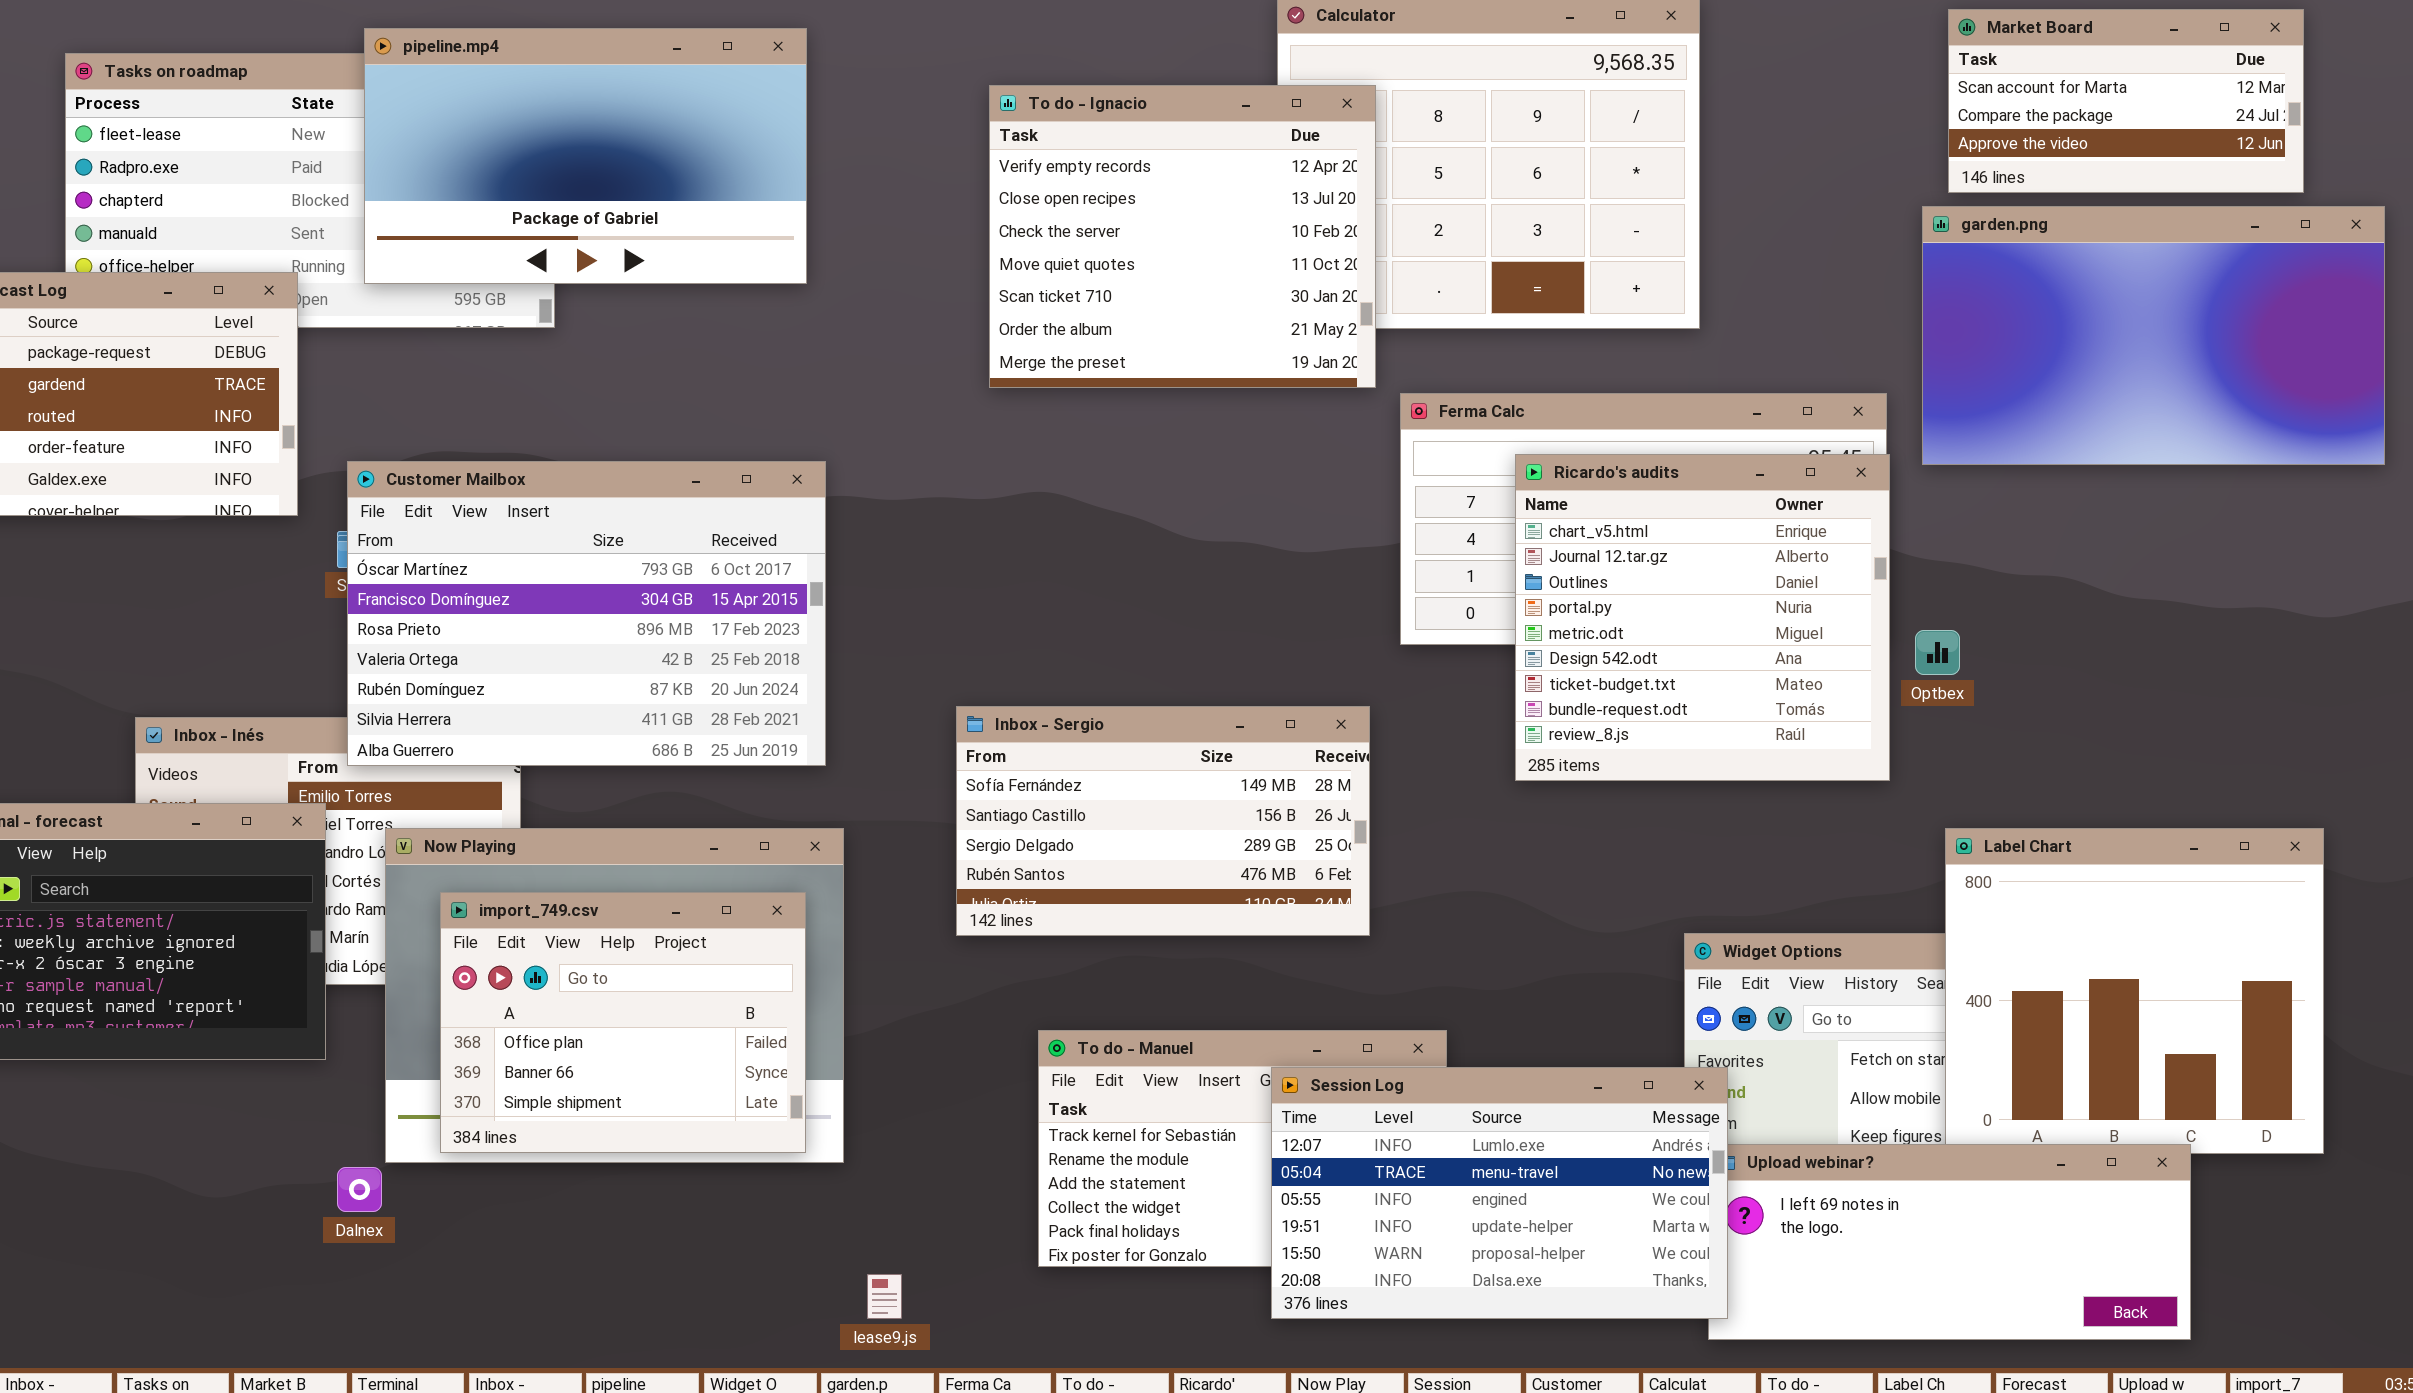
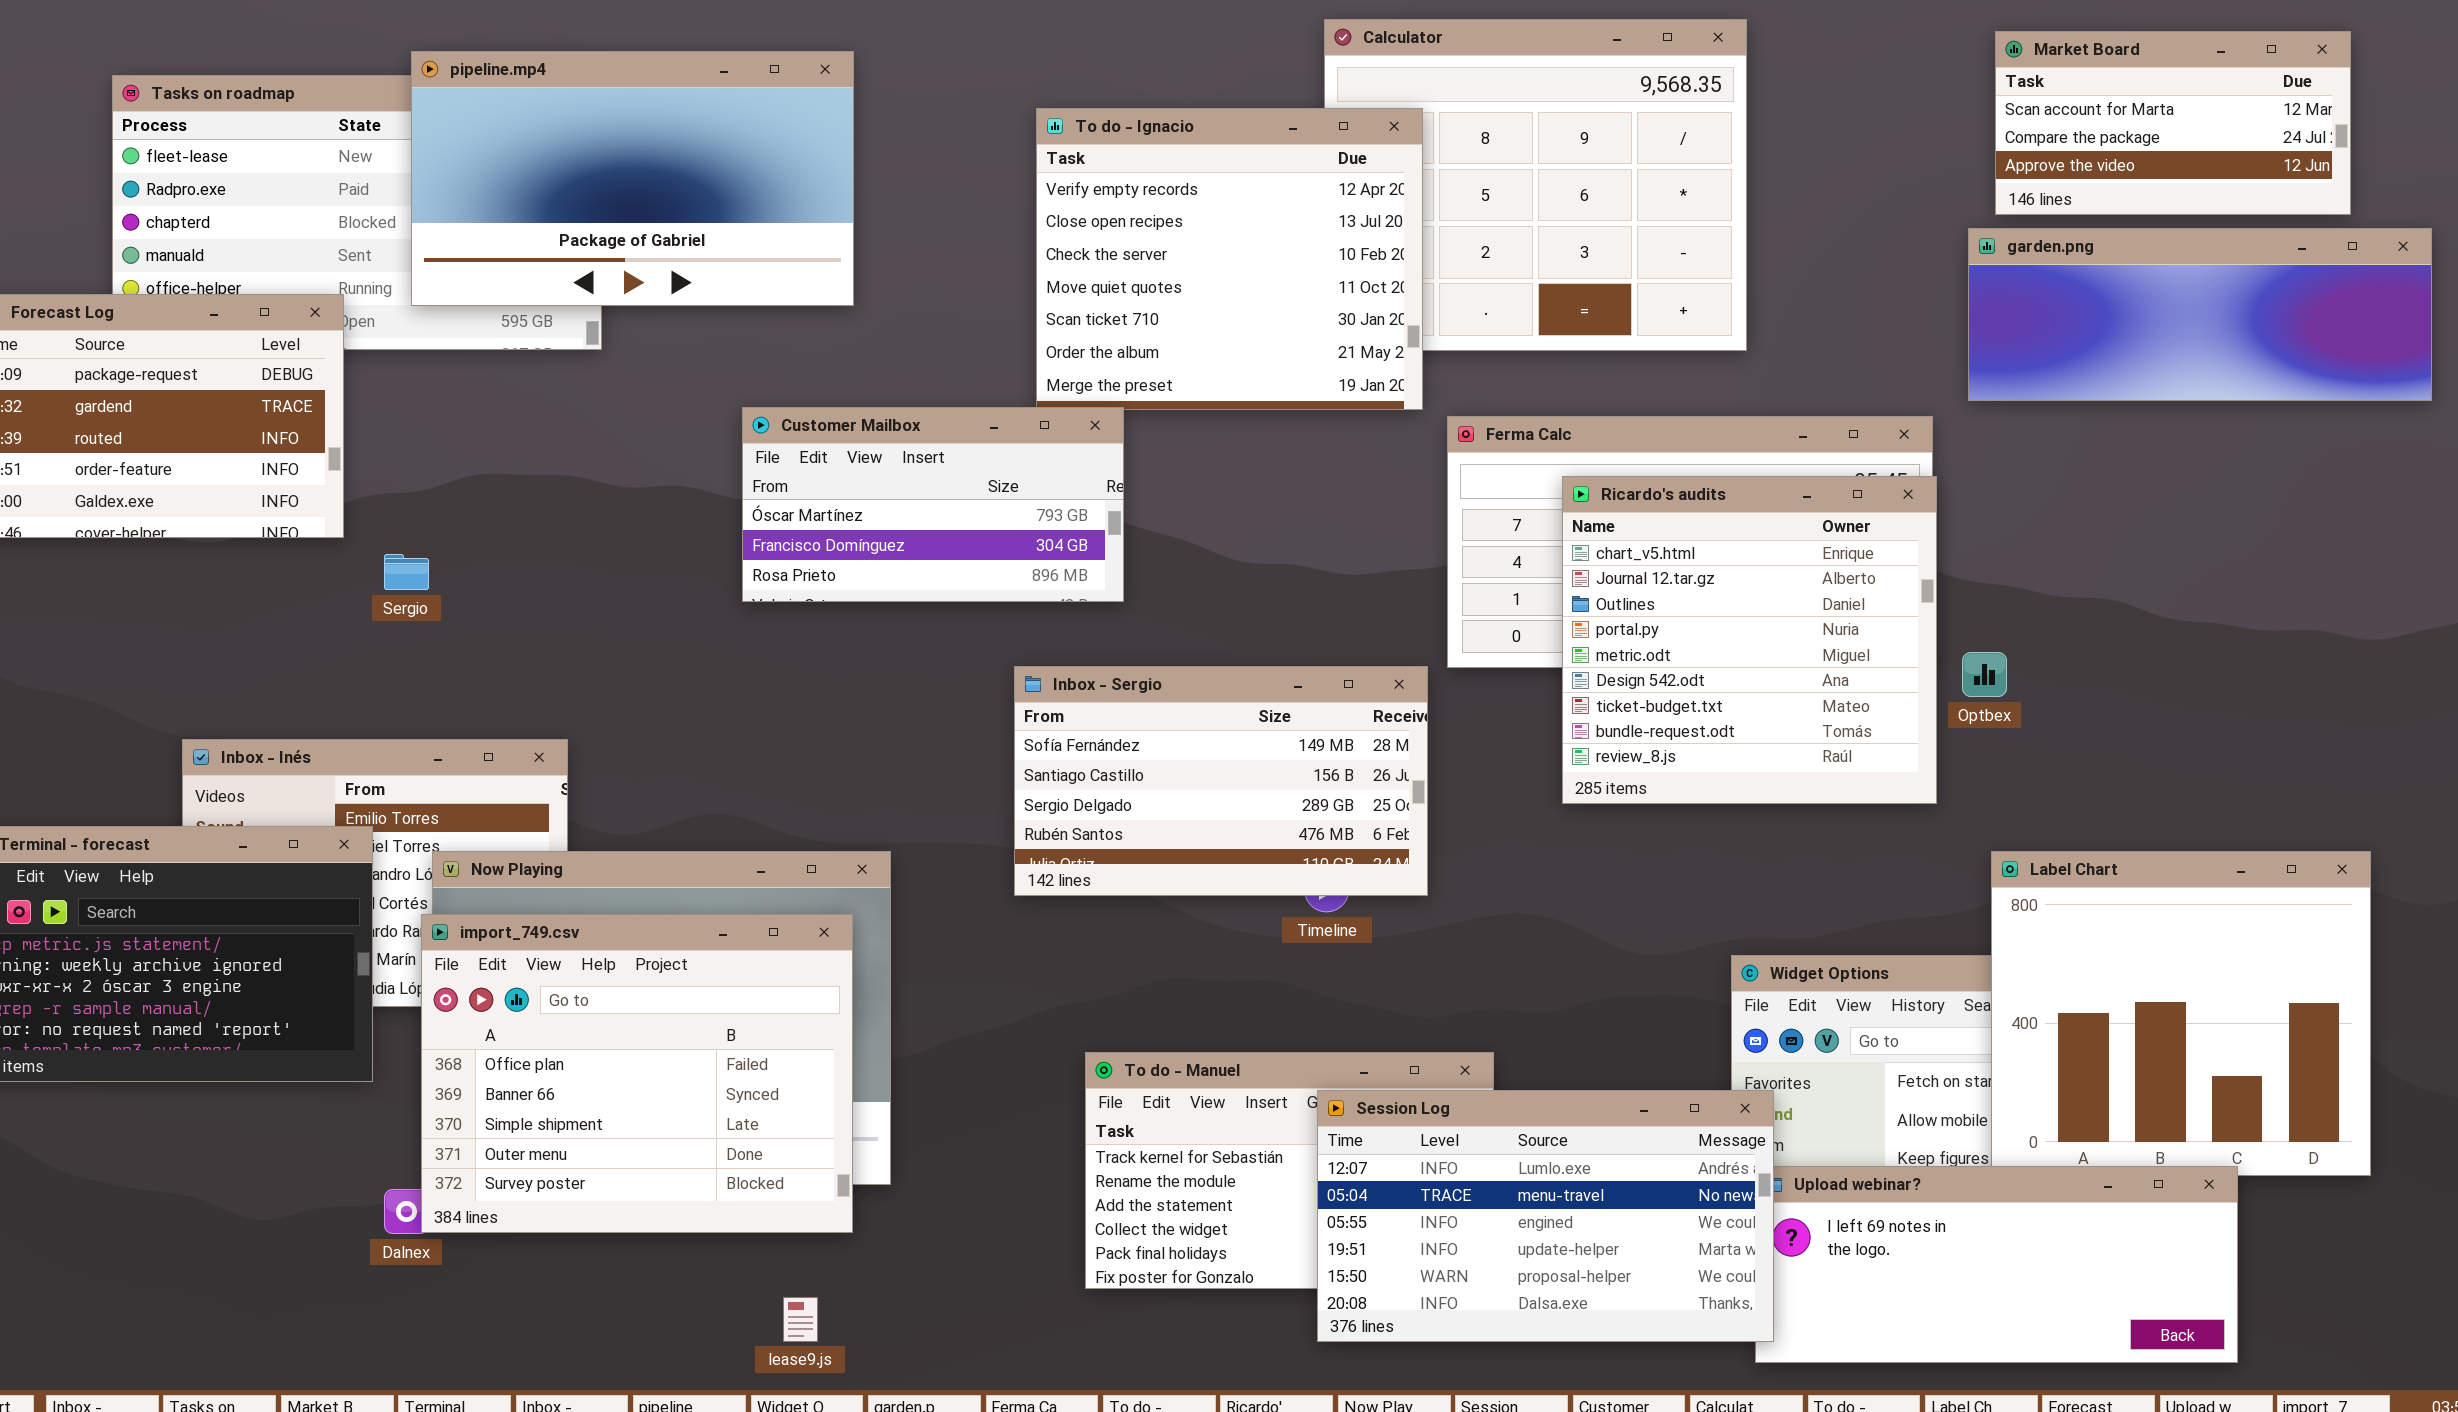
garden.png: [1922,206,2385,465] -> [1968,228,2432,401], resized
Customer Mailbox: [347,461,826,766] -> [742,407,1124,602], moved, resized
Inbox - Sergio: [956,706,1370,936] -> [1014,666,1428,896], moved
import_749.csv: [440,892,806,1153] -> [421,914,853,1233], resized
lease9.js: [867,1274,902,1319] -> [783,1297,818,1342], moved

